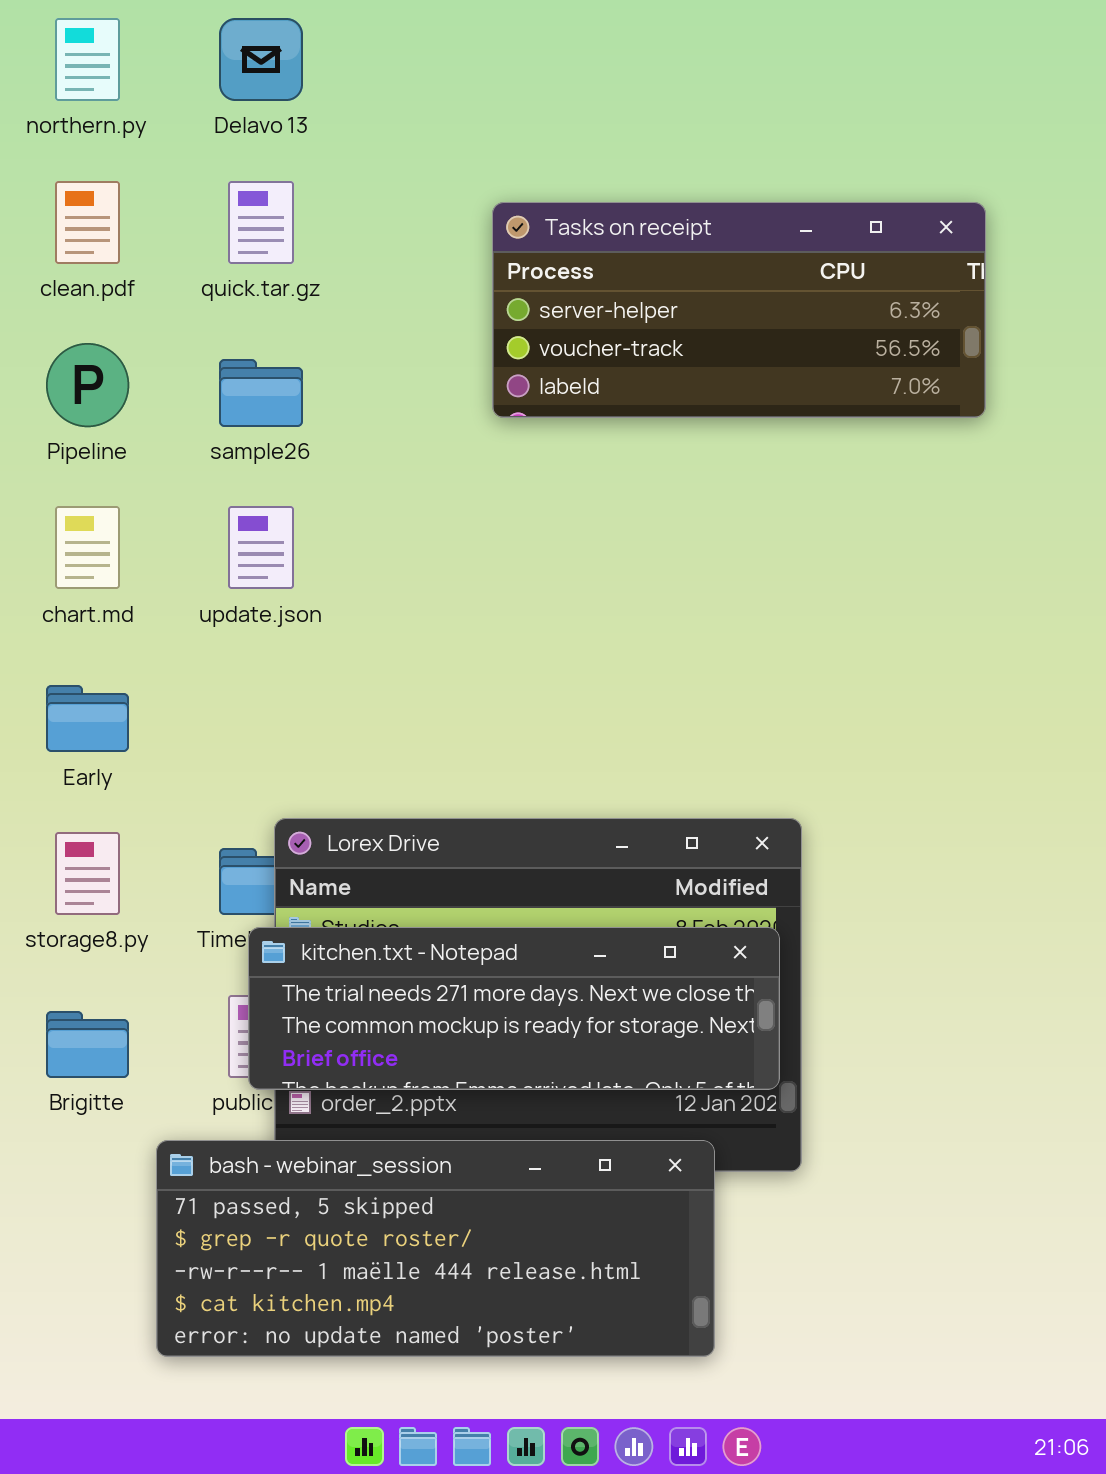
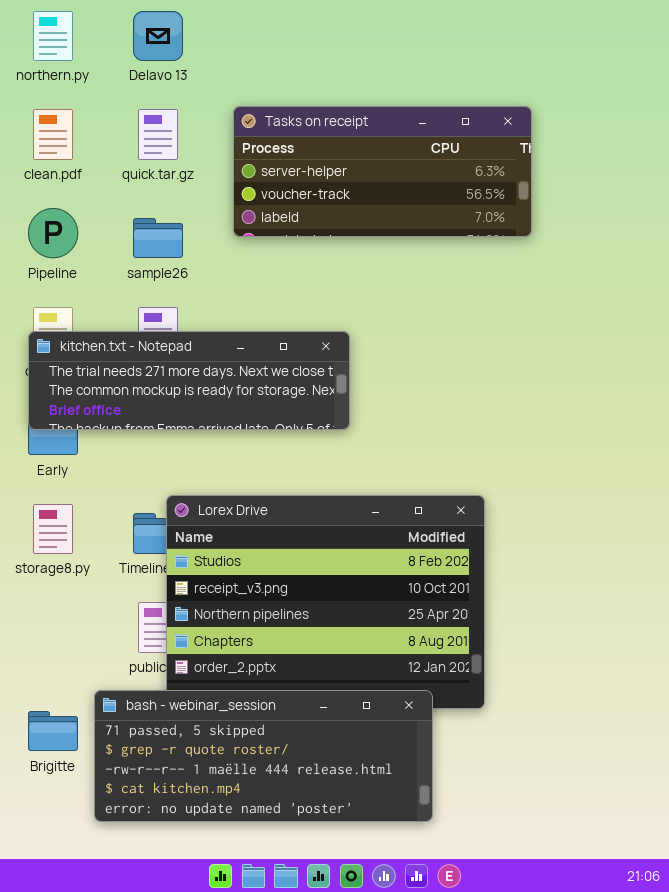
Tasks on receipt: [492,202,986,418] -> [233,106,532,237], moved
kitchen.txt - Notepad: [248,927,780,1090] -> [28,331,350,430], moved
Brigitte: [46,1011,129,1078] -> [28,711,78,751], moved

